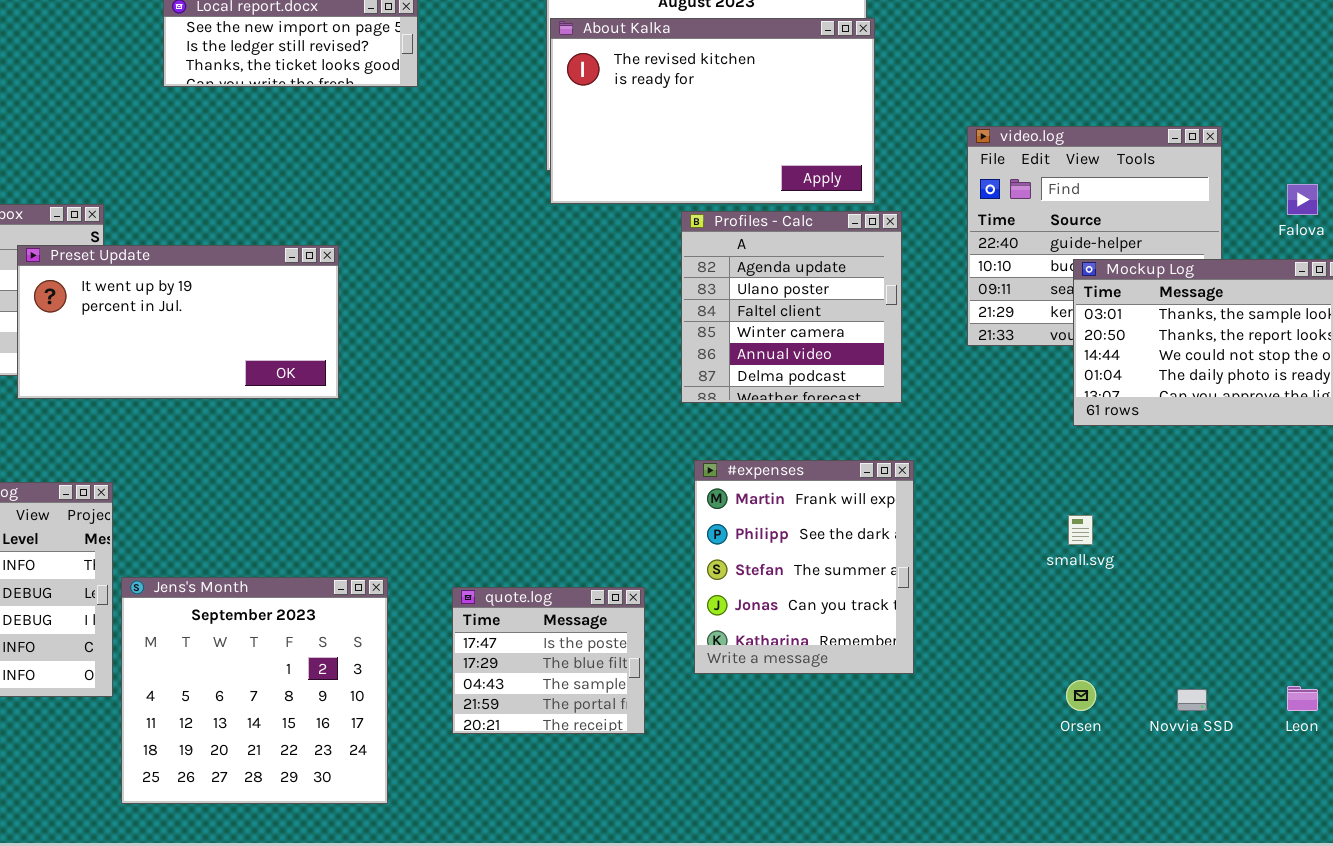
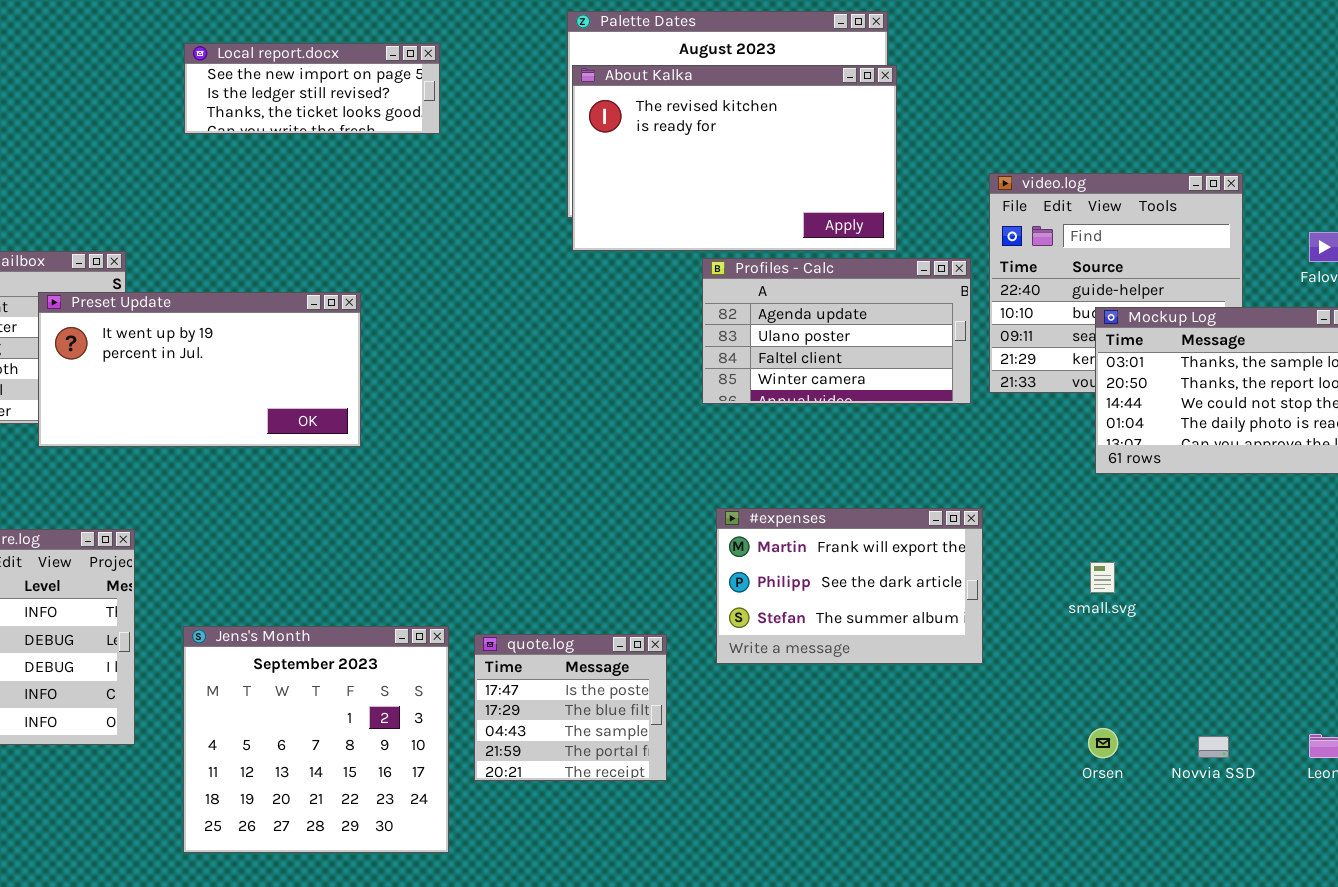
Profiles - Calc: [681,211,902,403] -> [702,258,971,404], resized
#expenses: [694,460,914,674] -> [716,508,983,664], resized
Jens's Month: [121,577,388,804] -> [183,626,449,853], moved

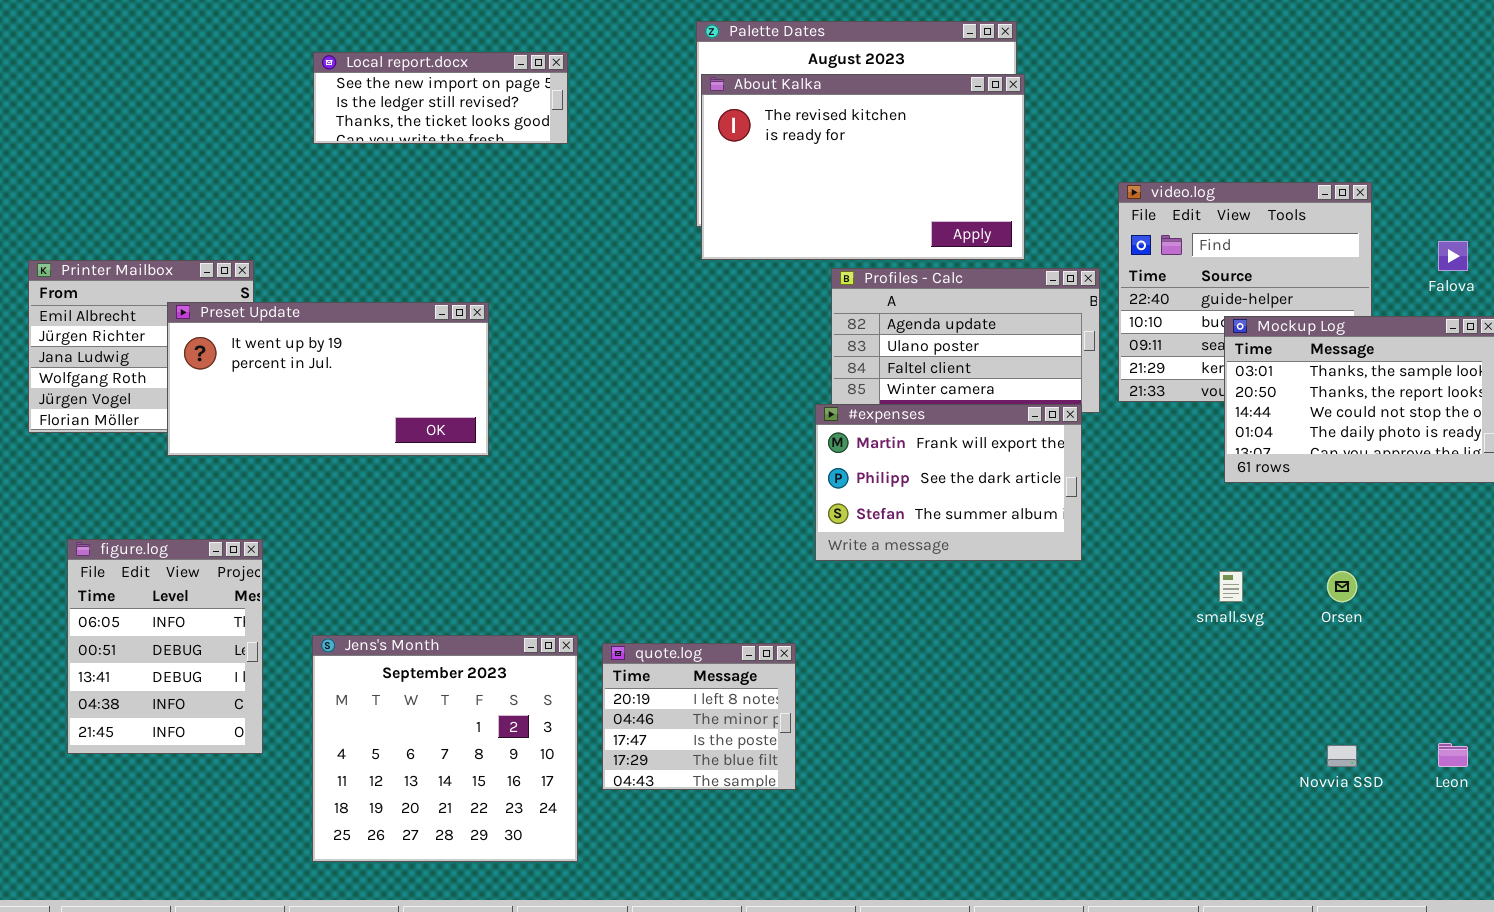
#expenses: [716,508,983,664] -> [815,404,1082,561], moved
quote.log: [474,634,667,781] -> [602,643,796,790], scrolled up 2 rows
Orsen: [1088,728,1118,758] -> [1327,571,1357,602], moved

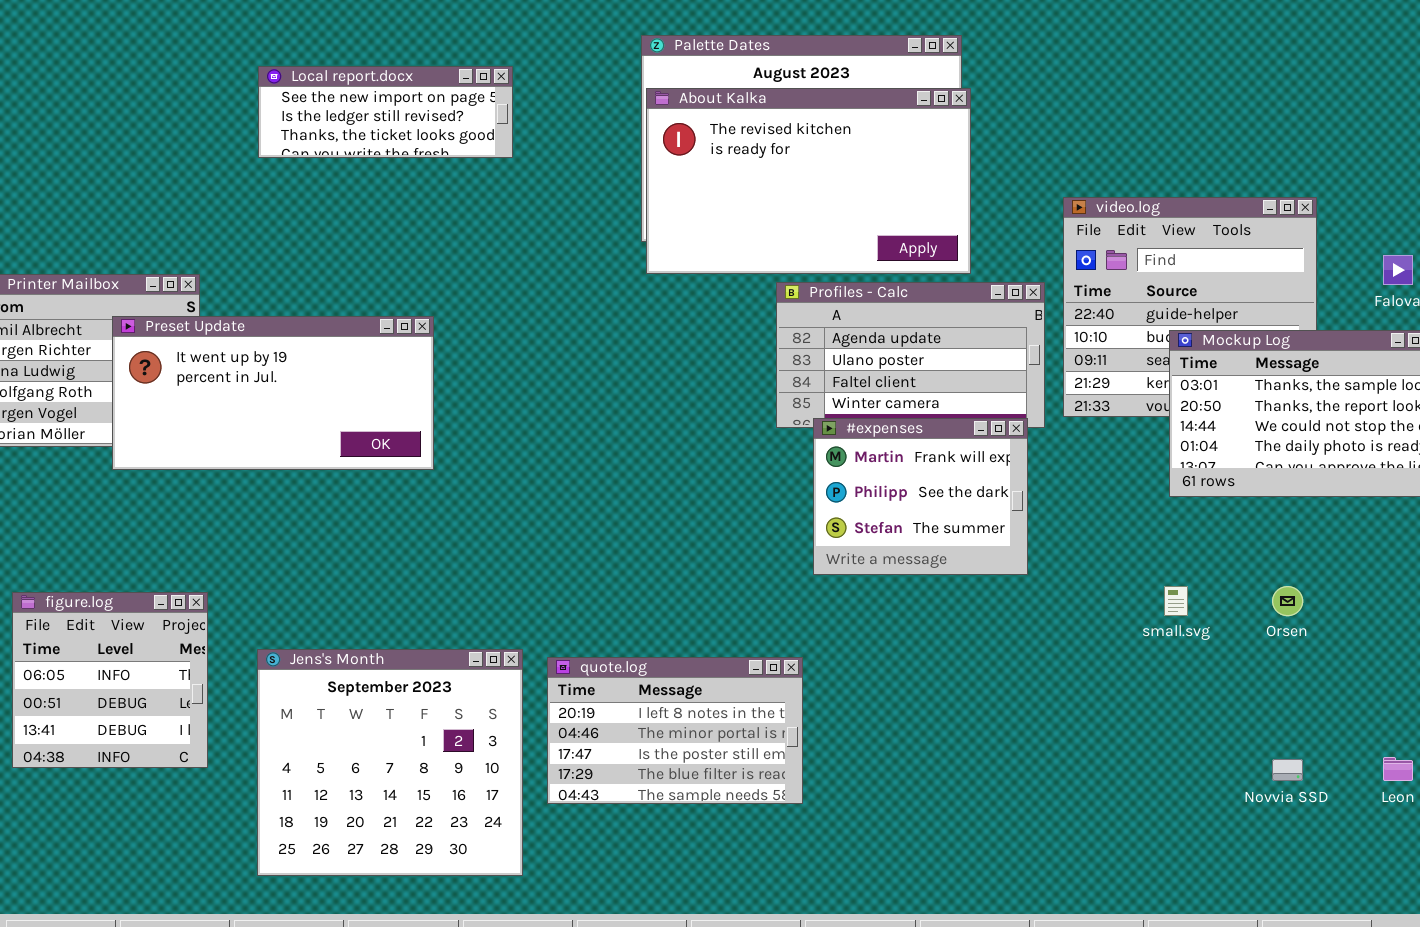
#expenses: [815,404,1082,561] -> [813,418,1028,575], resized
figure.log: [67,539,263,754] -> [12,592,208,768], resized
quote.log: [602,643,796,790] -> [547,657,803,804], resized

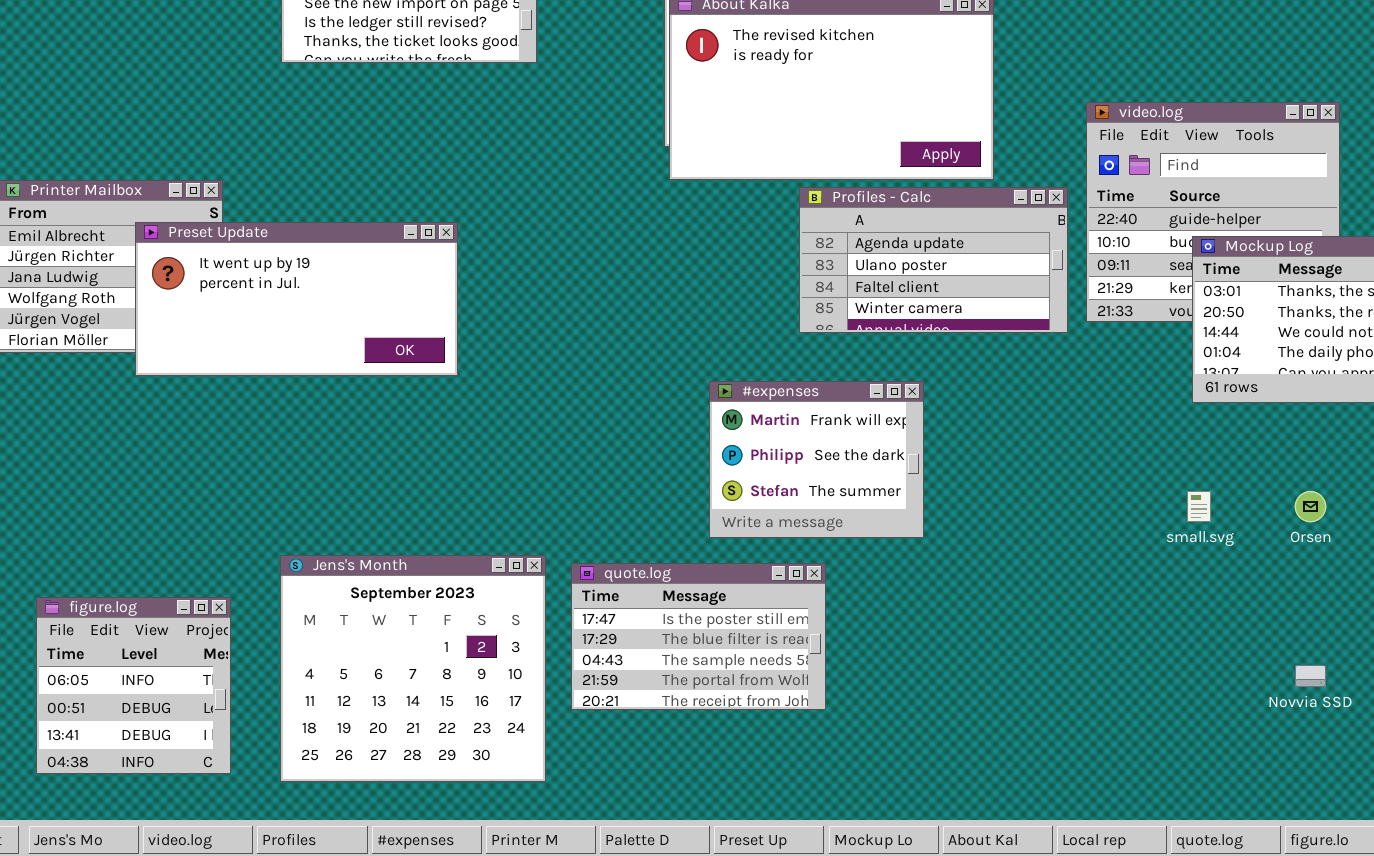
#expenses: [813,418,1028,575] -> [709,381,924,538], moved
figure.log: [12,592,208,768] -> [36,597,231,774], moved
quote.log: [547,657,803,804] -> [571,563,826,710], scrolled down 2 rows

